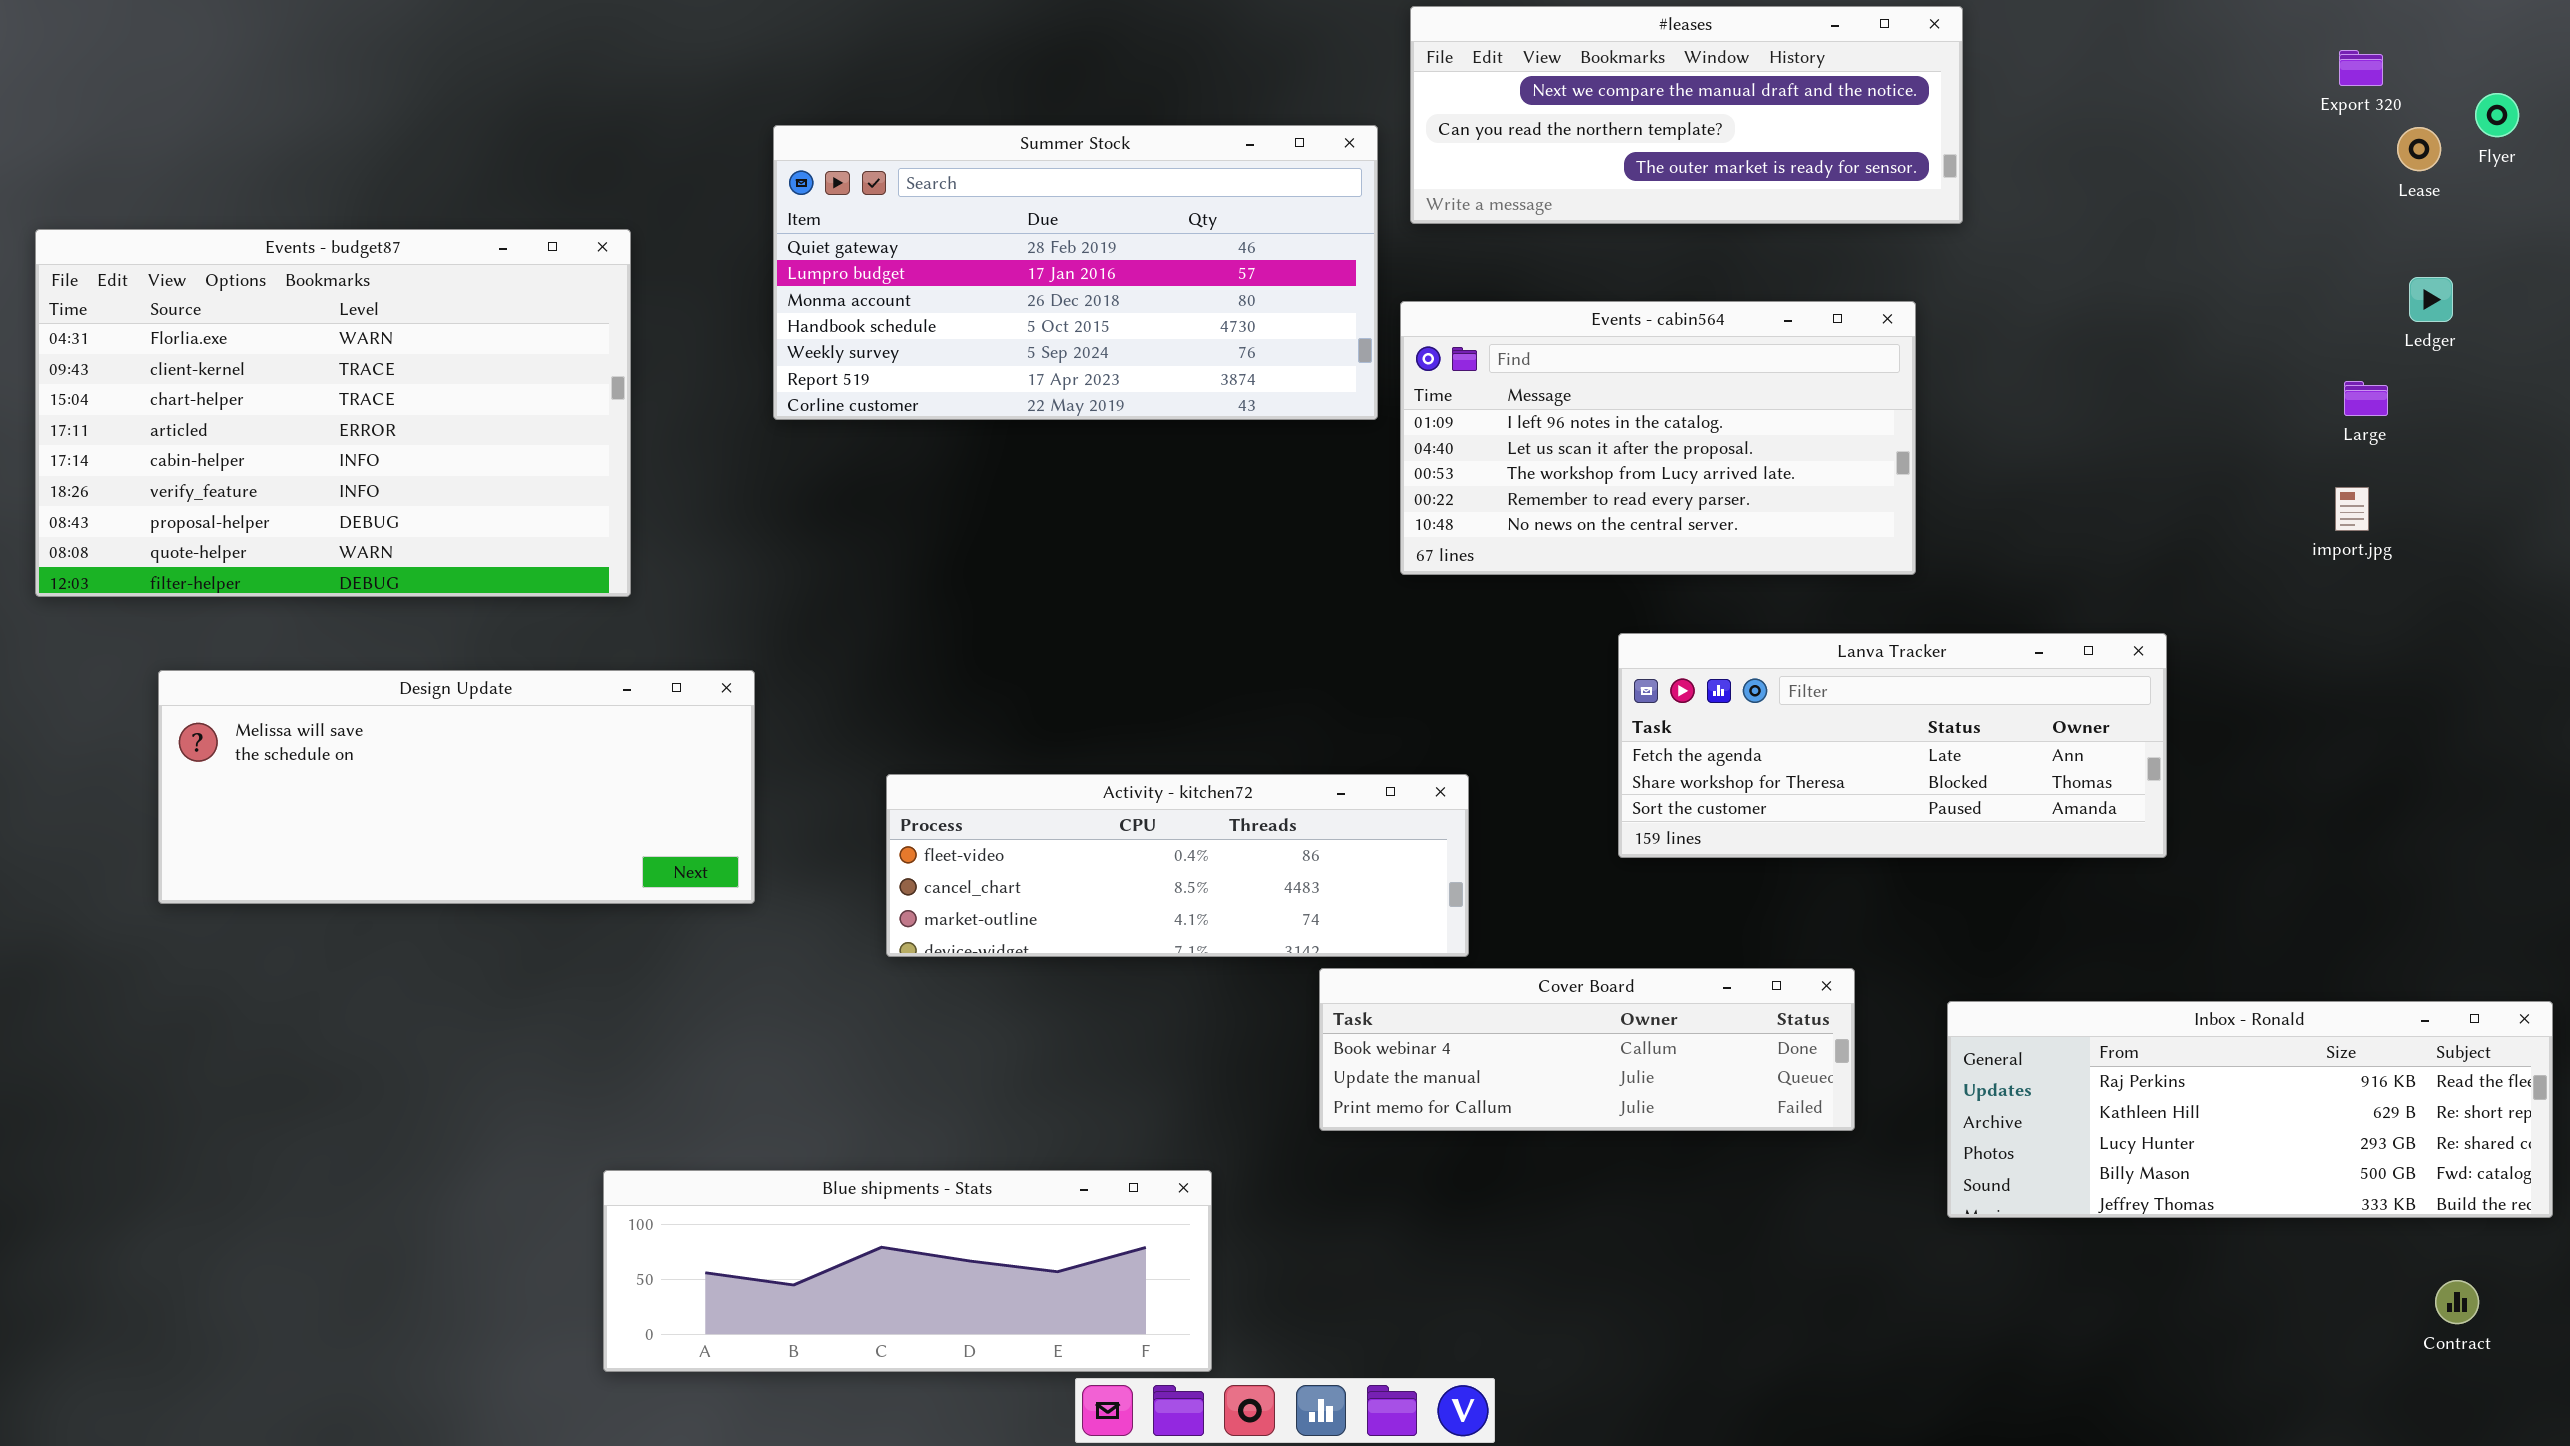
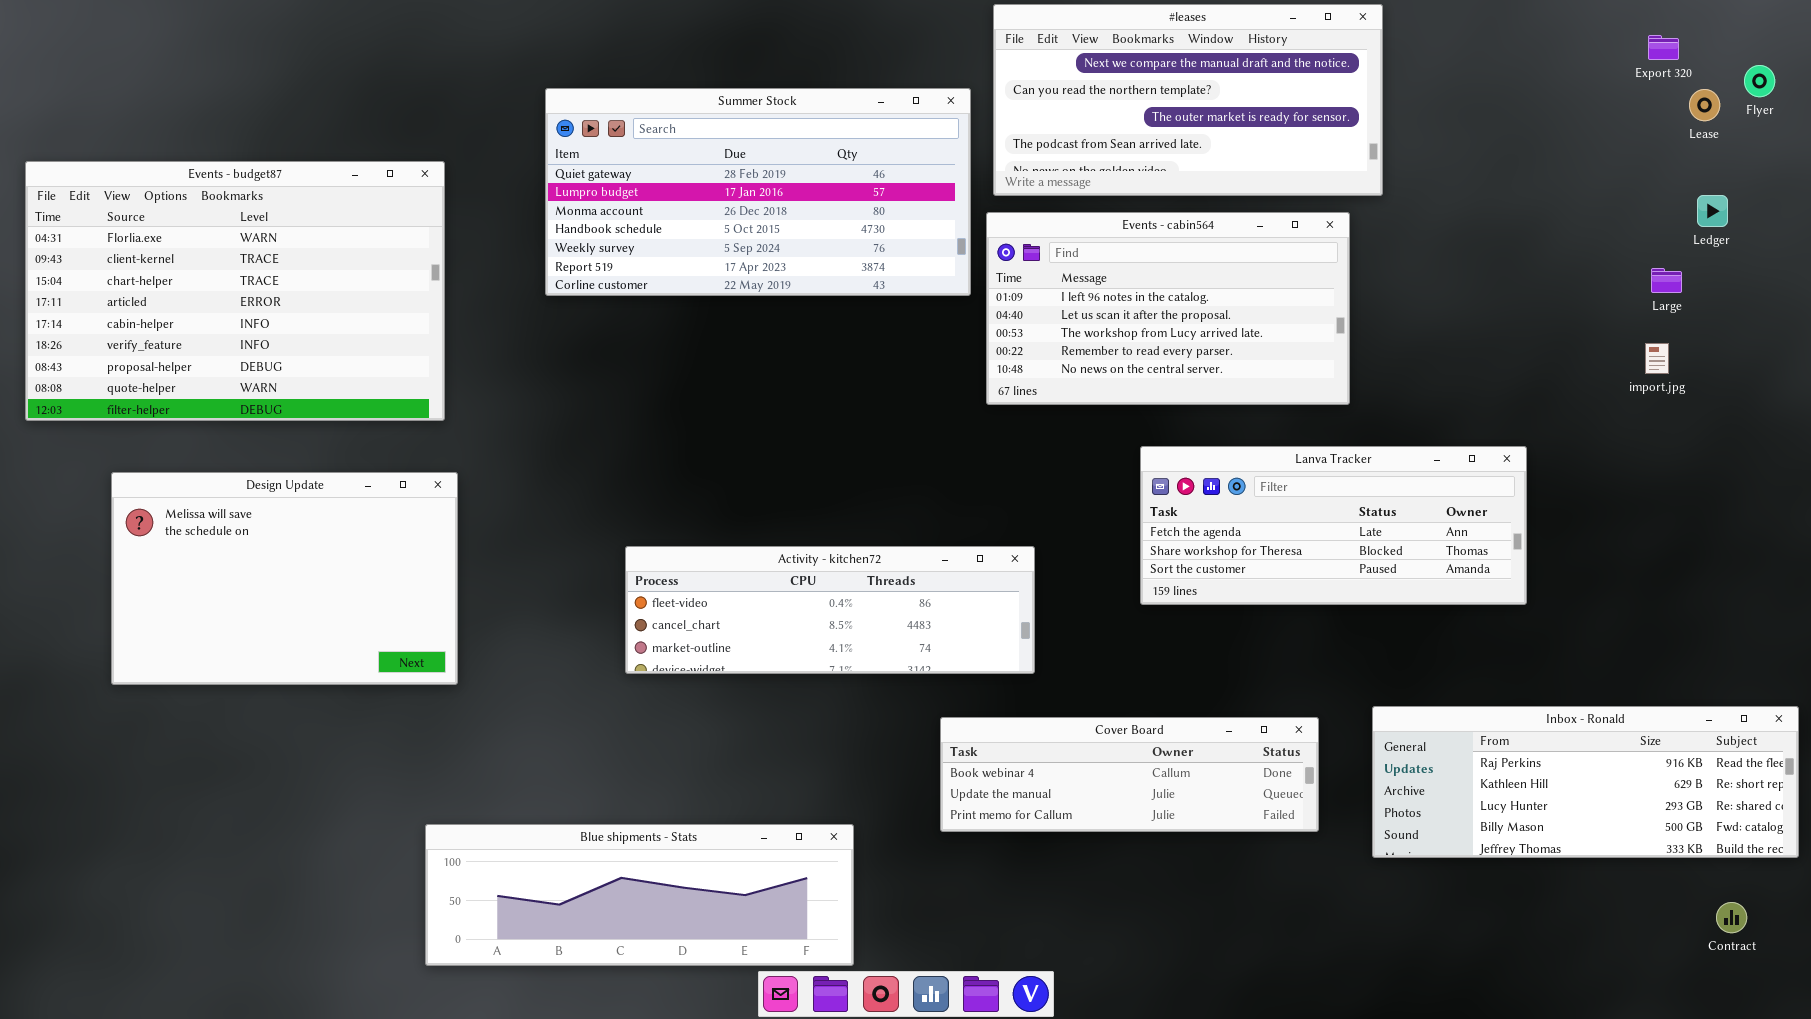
#leases: [1410,6,1963,224] -> [993,4,1383,196], resized
Design Update: [158,670,755,904] -> [111,472,458,685], resized
Cover Board: [1319,968,1855,1131] -> [940,717,1319,832], moved

